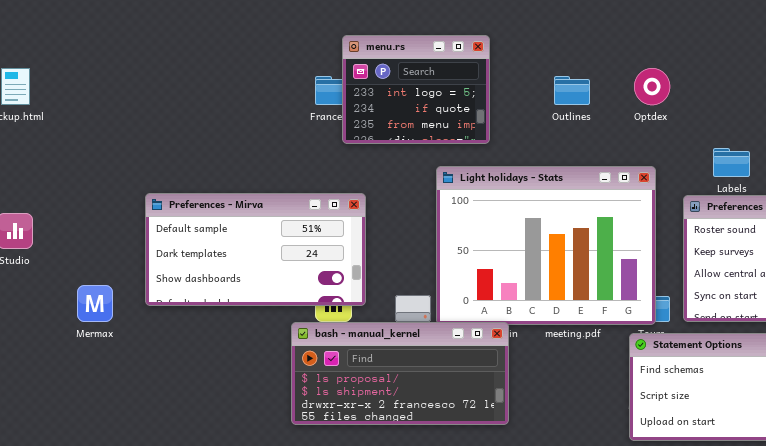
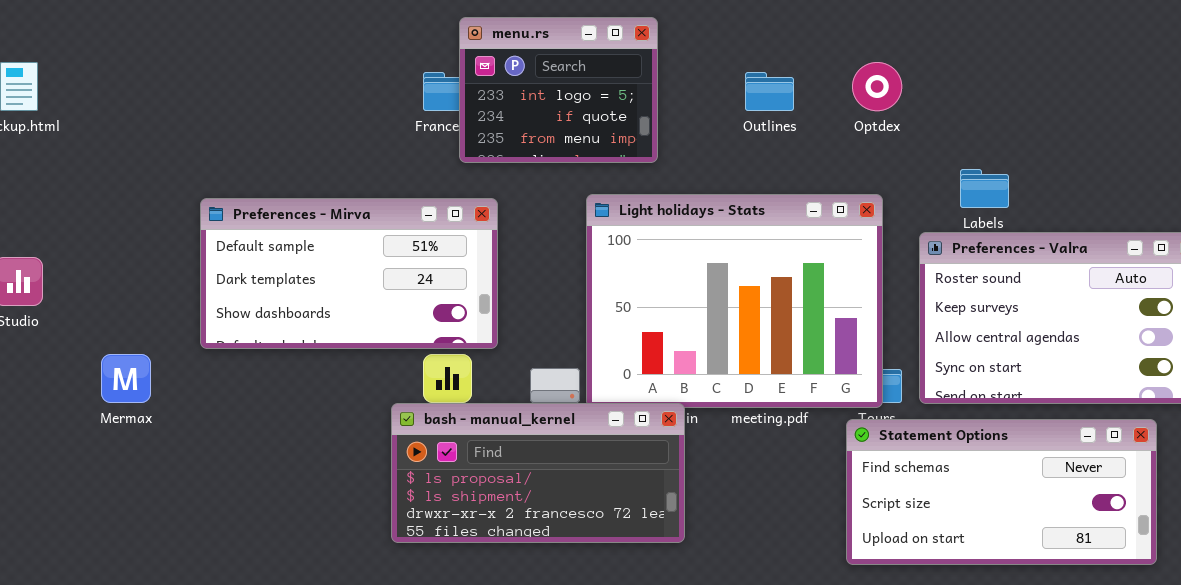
Preferences - Mirva: [145,193,366,306] -> [200,198,498,349], moved

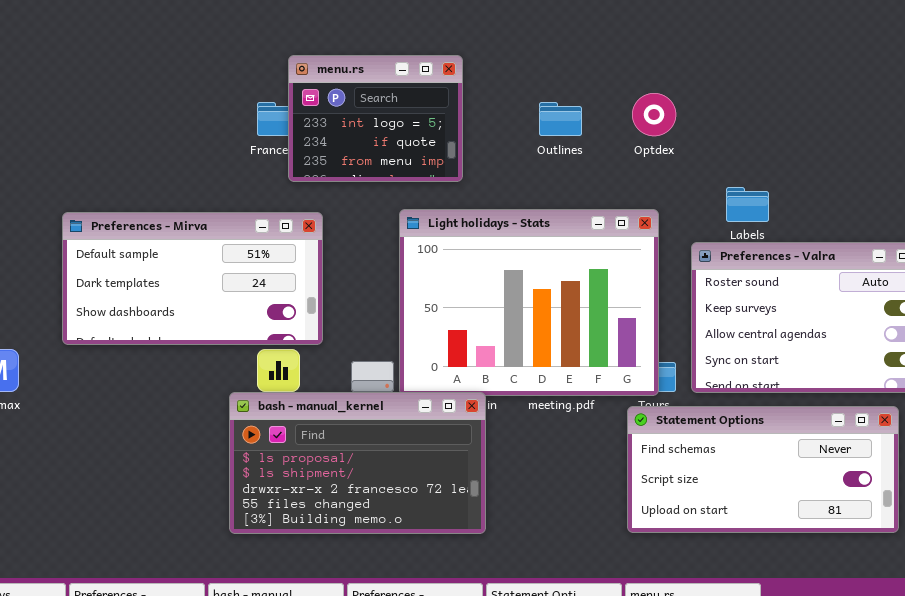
bash - manual_kernel: [391,403,685,543] -> [229,392,486,534], resized

